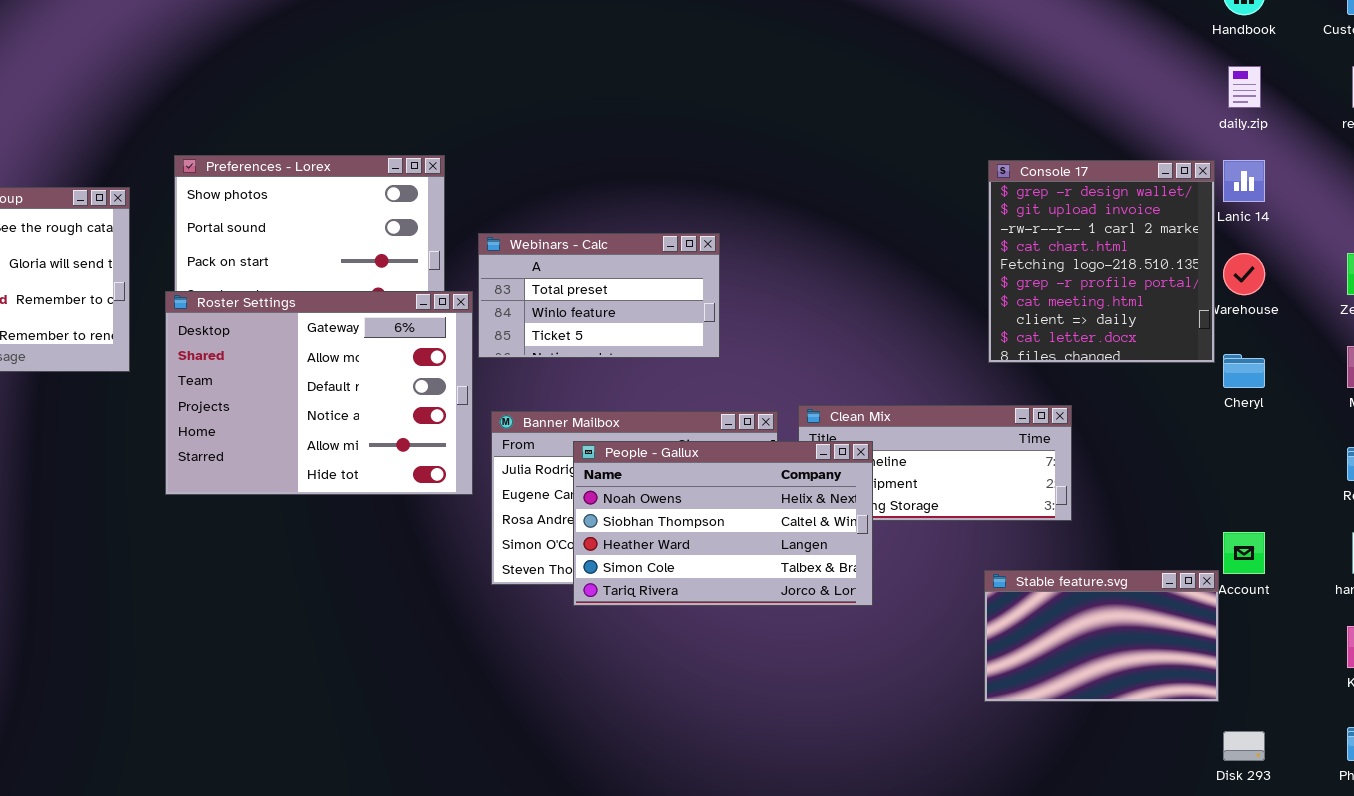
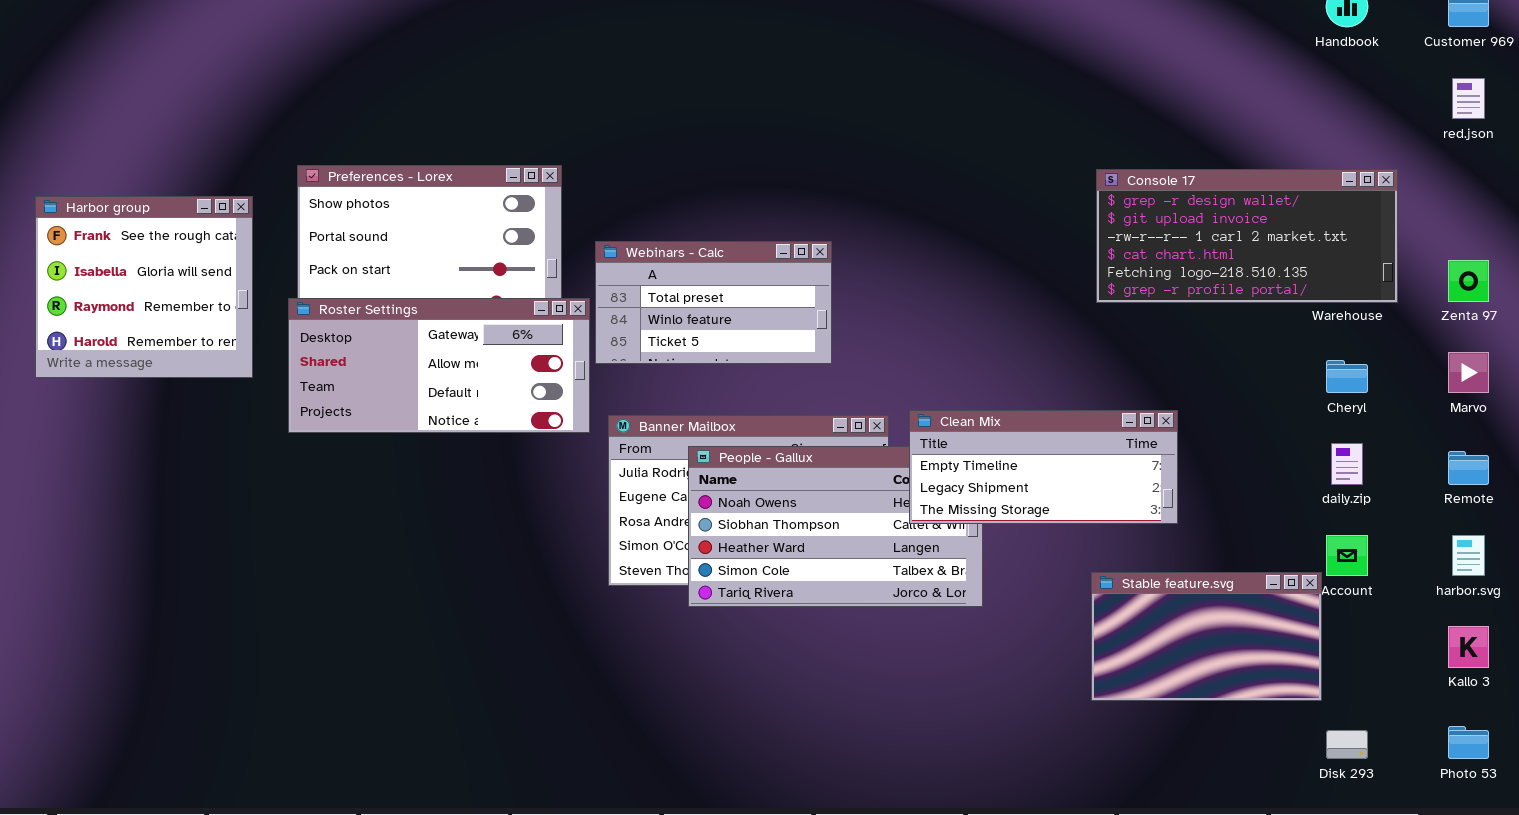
daily.zip: [1228,66,1261,108] -> [1331,443,1363,485], moved
Console 17: [988,160,1215,363] -> [1096,169,1398,303], resized
Roster Settings: [165,291,473,495] -> [288,298,590,433], resized
Clean Mix: [798,405,1072,521] -> [909,410,1178,524], raised

